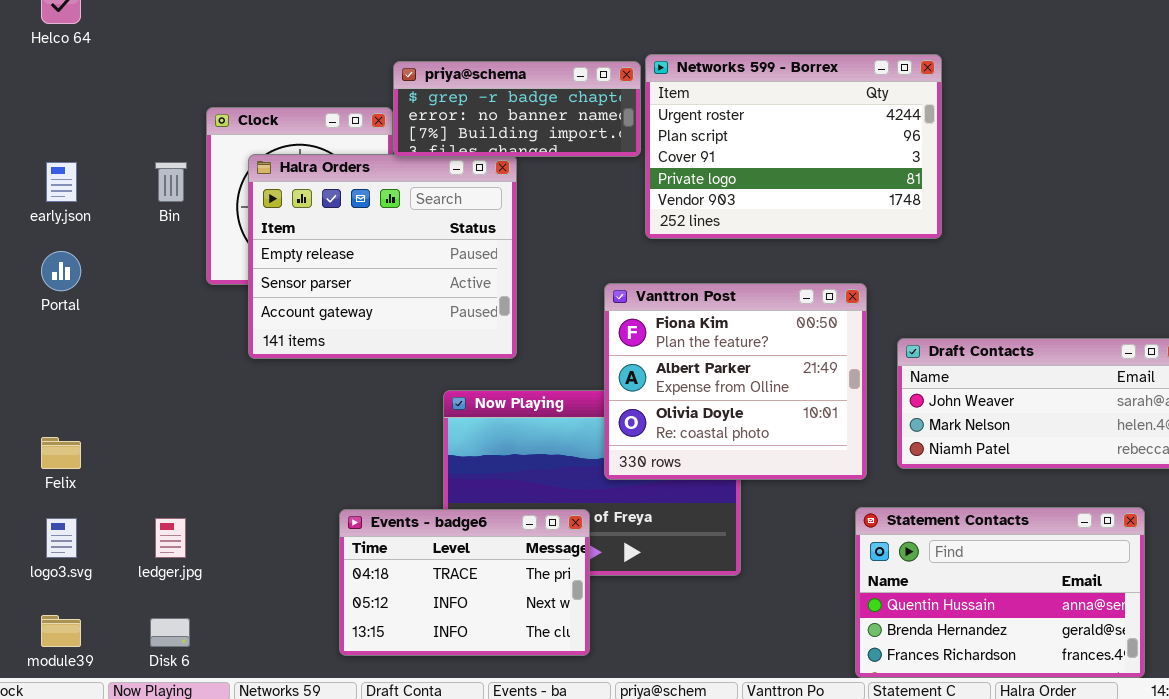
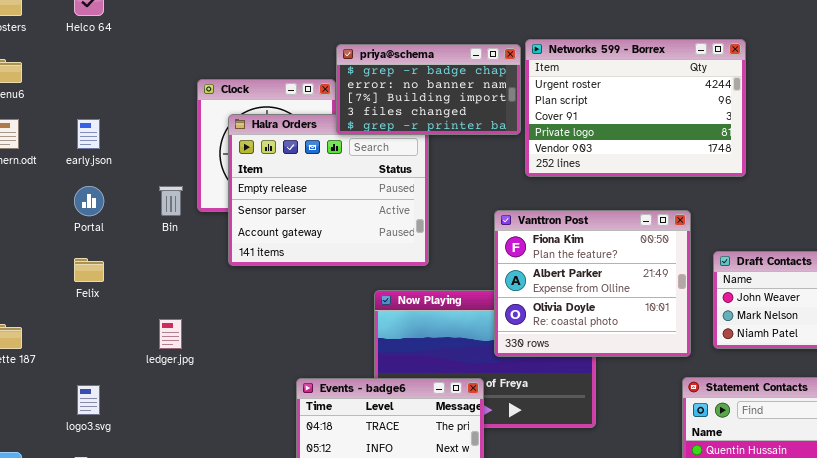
priya@schema: [393,61,641,157] -> [336,44,521,135], resized
Bin: [155,162,187,202] -> [159,186,183,216], moved
Felix: [41,437,81,469] -> [74,258,104,282], moved
ledger.jpg: [155,518,186,558] -> [159,319,182,349], moved

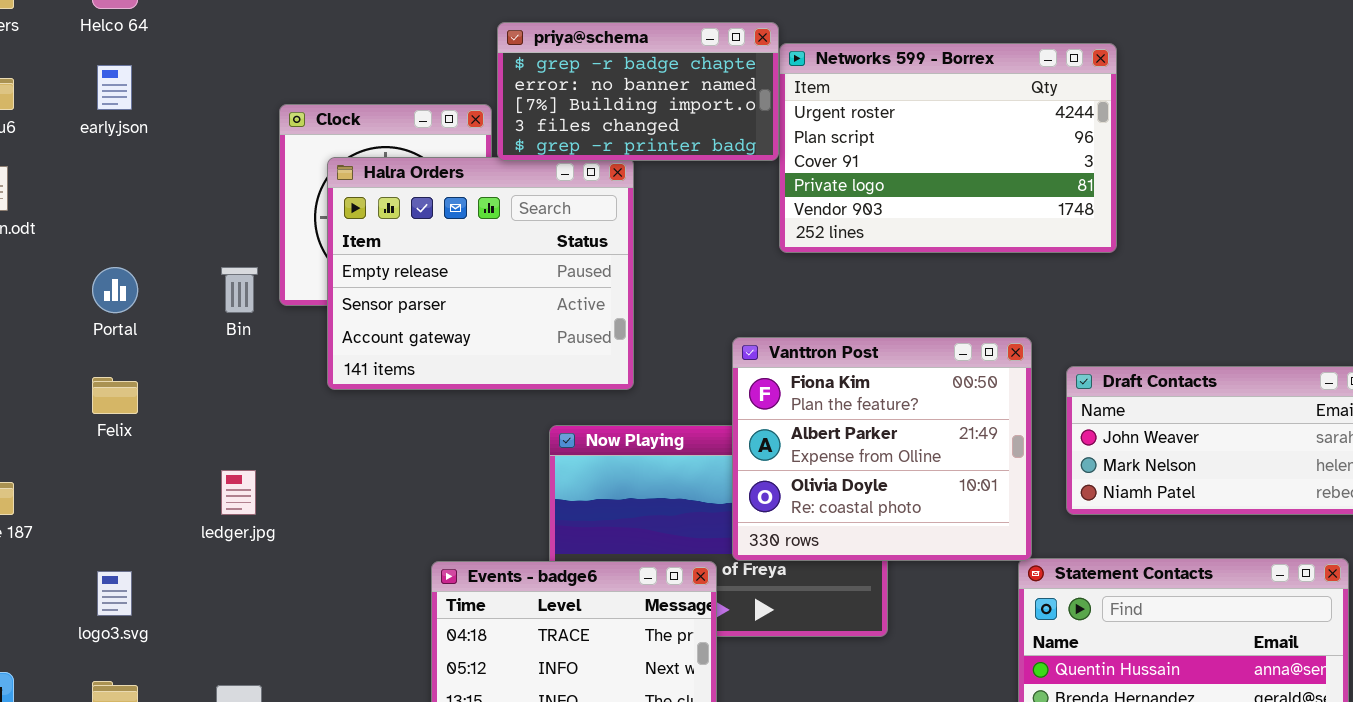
priya@schema: [336,44,521,135] -> [497,22,779,161], moved
early.json: [77,119,100,149] -> [97,65,132,110], moved
Vanttron Post: [494,210,691,357] -> [732,337,1032,561], moved

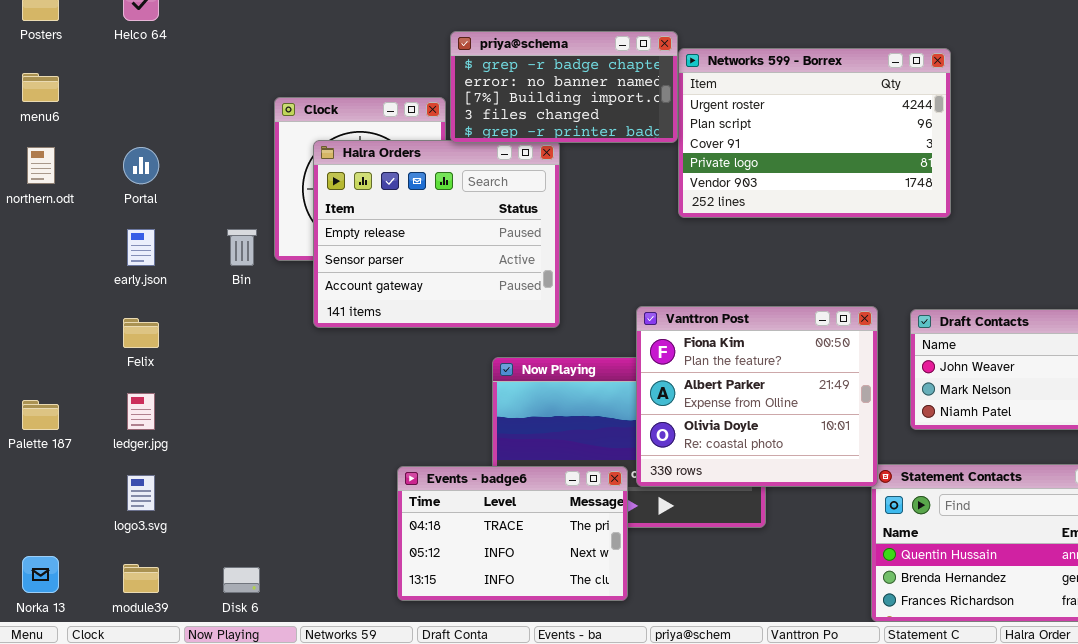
early.json: [97,65,132,110] -> [127,229,155,266], moved
Portal: [92,267,138,313] -> [123,147,159,184], moved
Vanttron Post: [732,337,1032,561] -> [636,306,878,487], moved
ledger.jpg: [221,470,256,515] -> [127,393,155,430], moved

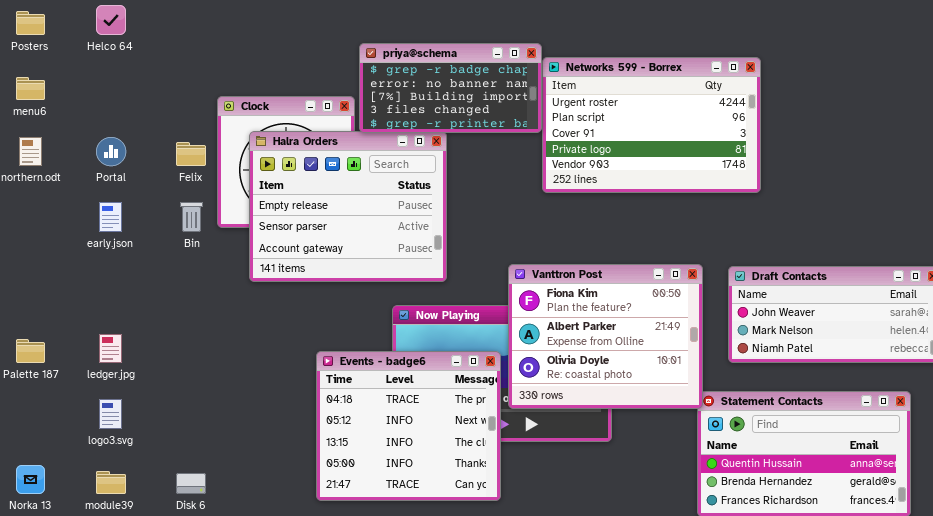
Felix: [123,318,159,348] -> [176,142,206,166], moved
Events - badge6: [397,466,628,601] -> [316,351,501,501], resized

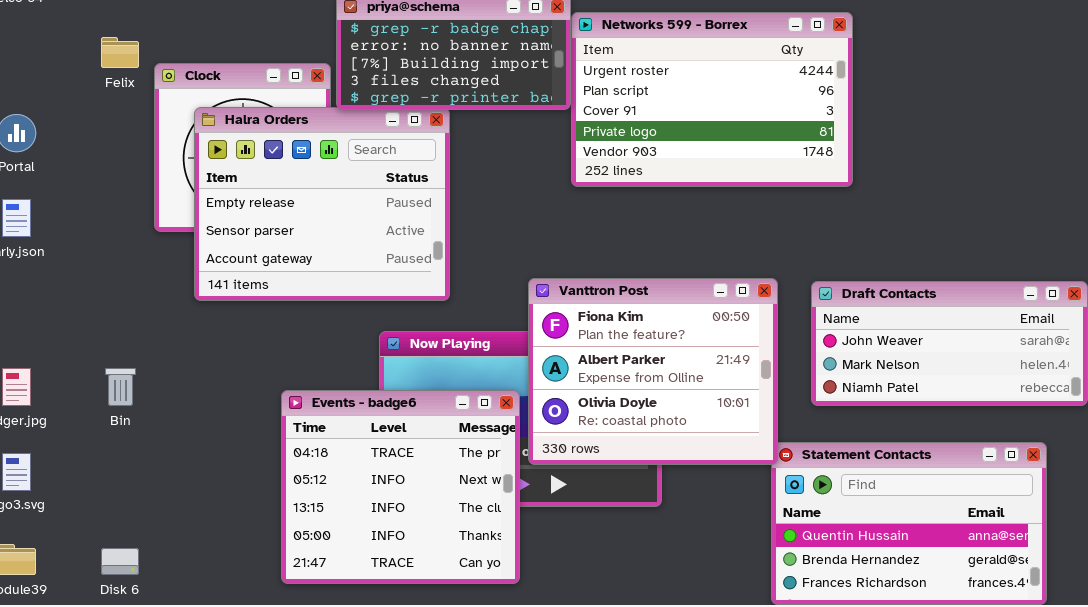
Felix: [176,142,206,166] -> [101,37,139,68], moved
Bin: [180,202,203,232] -> [105,368,136,406], moved

